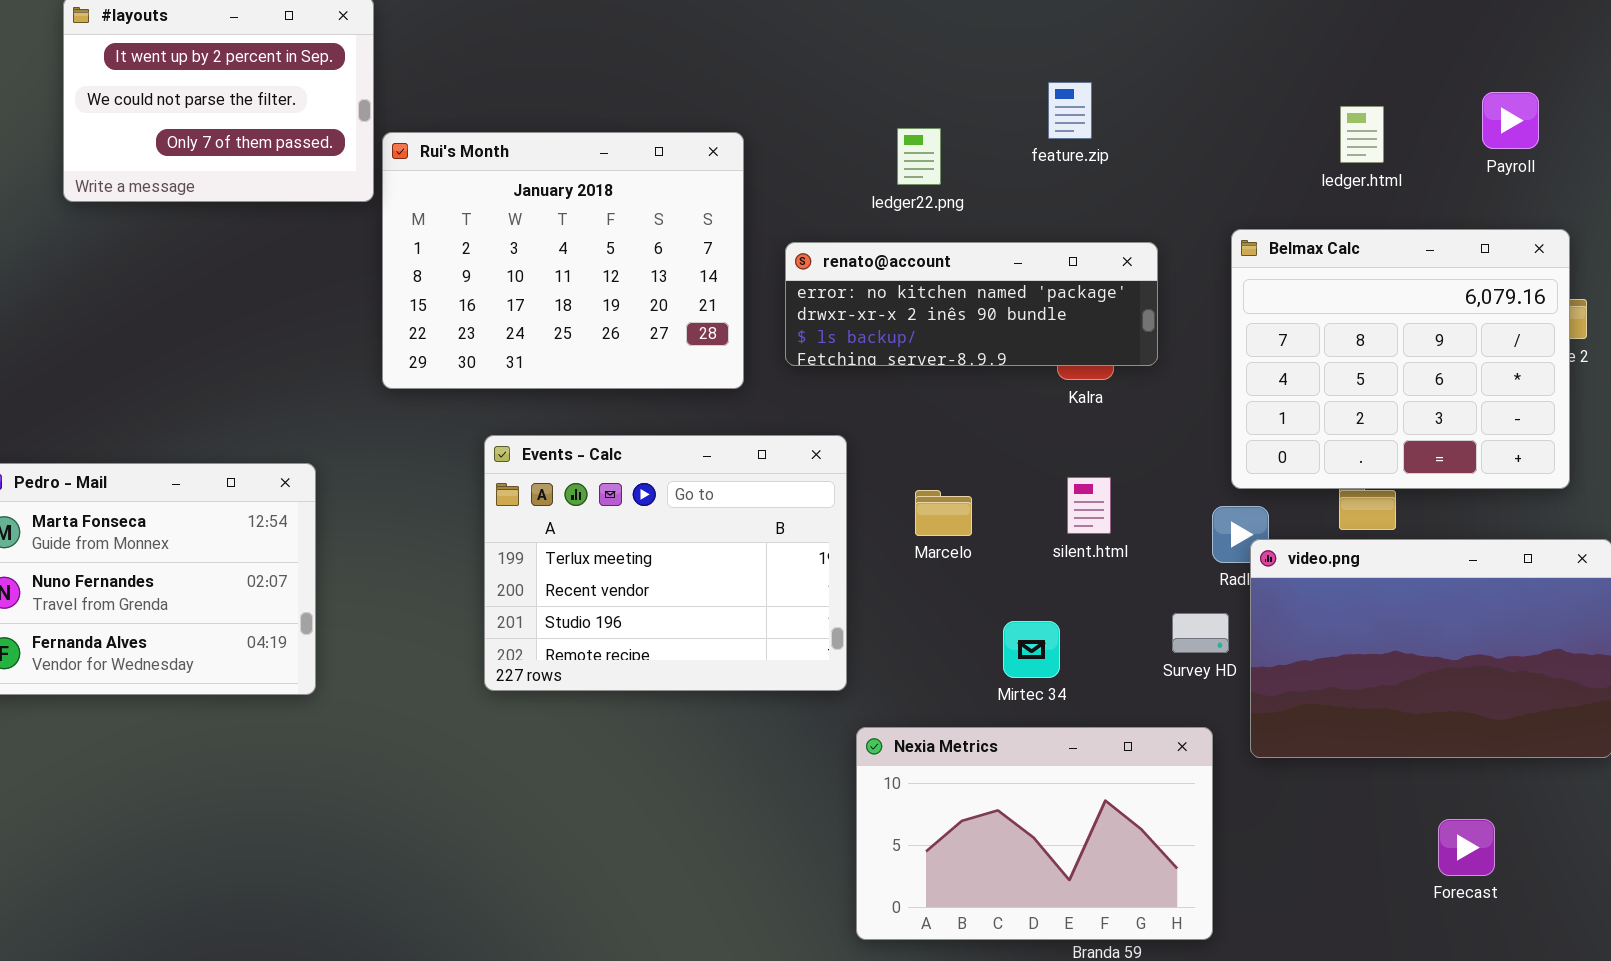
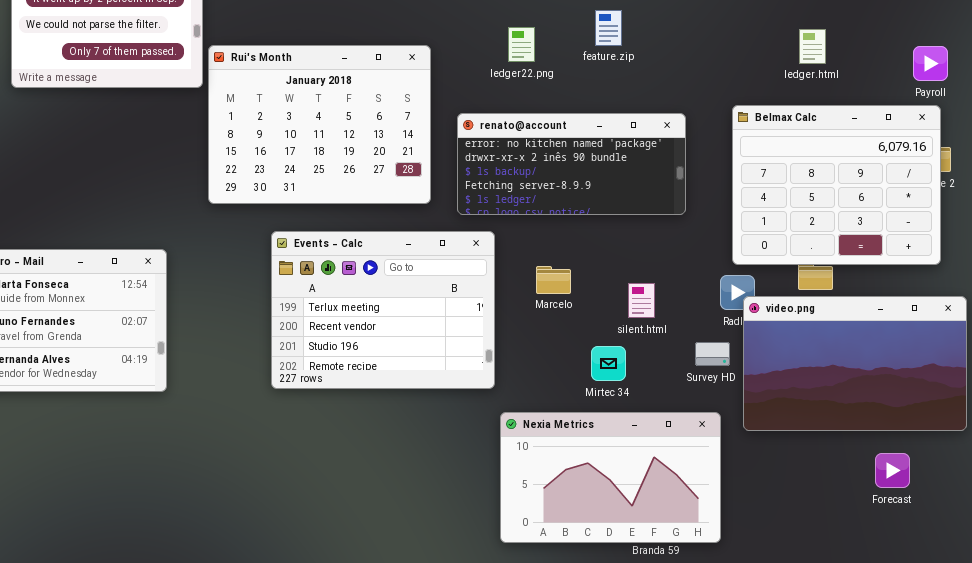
feature.zip: [1048,82,1092,139] -> [595,10,622,46], moved
Payroll: [1482,92,1539,149] -> [913,46,948,81], moved
ledger22.png: [897,128,941,185] -> [508,27,535,62], moved
renato@account: [785,242,1158,366] -> [457,113,686,215], resized
silent.html: [1067,477,1111,534] -> [628,283,655,318], moved
Forecast: [1438,819,1495,876] -> [875,453,910,488], moved

